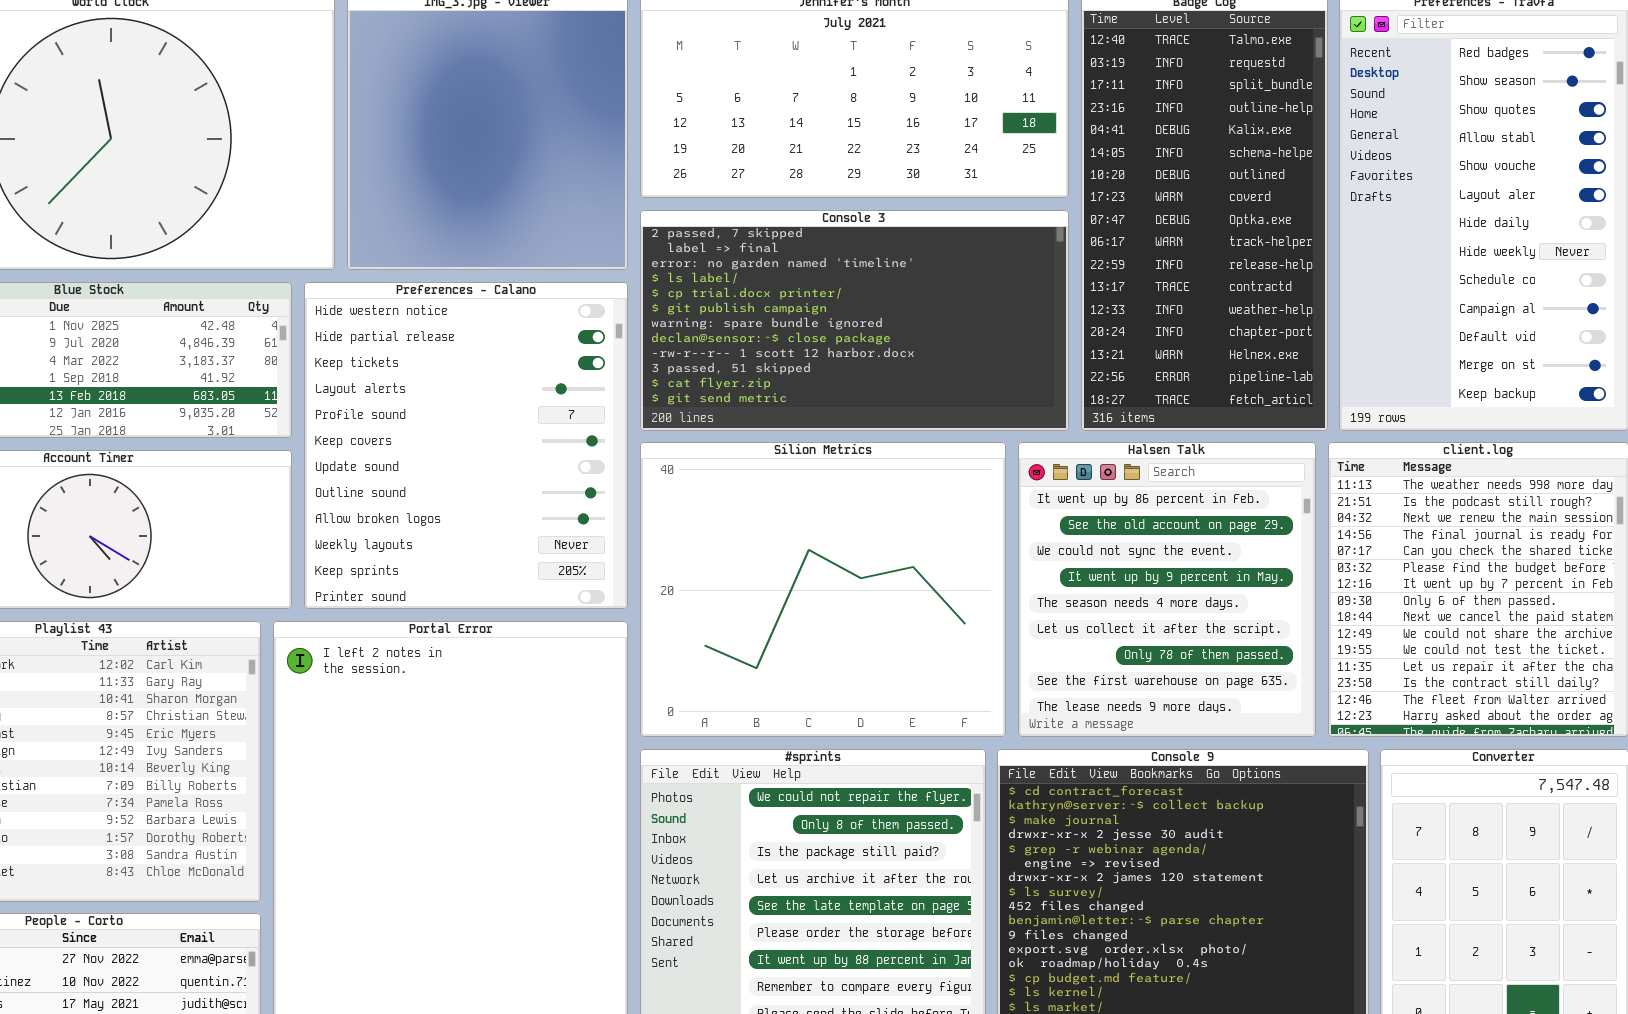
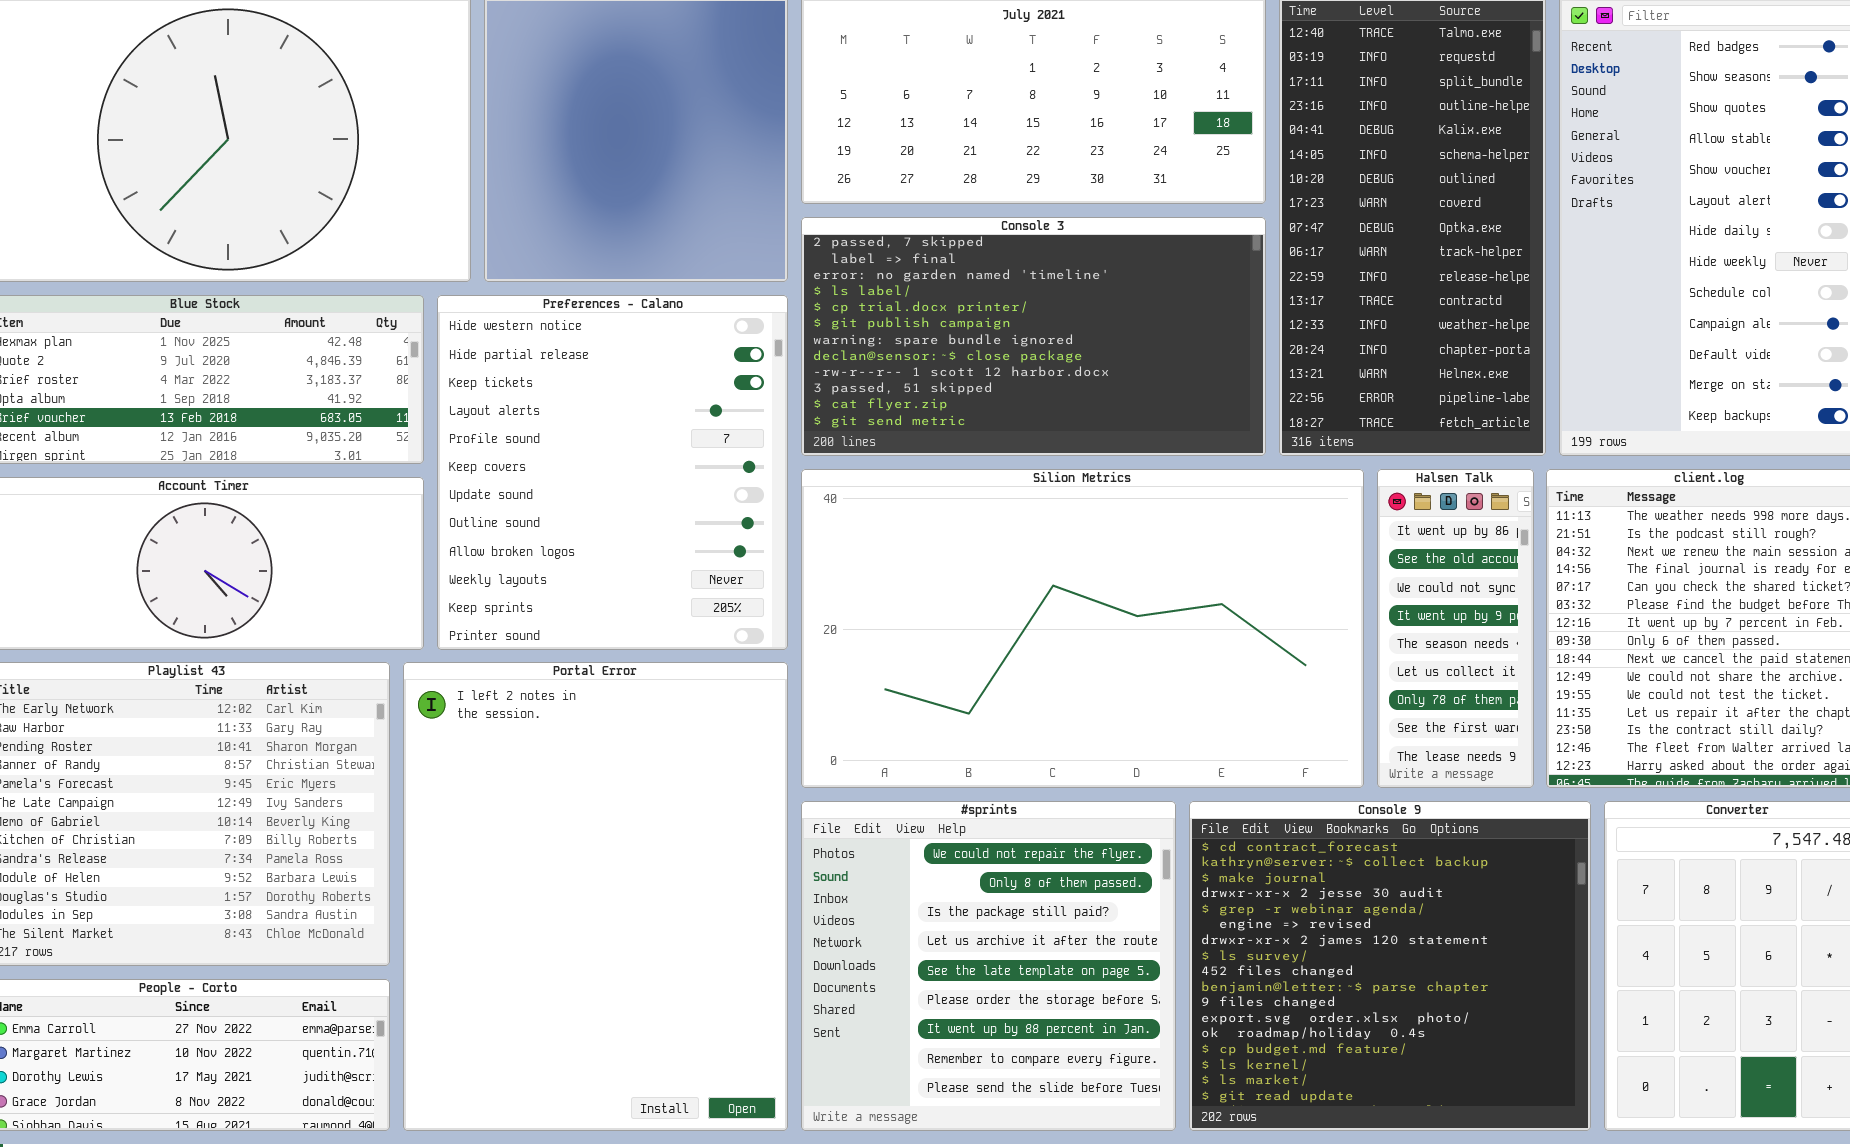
Silion Metrics: [640,442,1006,737] -> [801,469,1364,788], resized
Halsen Talk: [1018,442,1316,737] -> [1377,469,1534,788], resized

